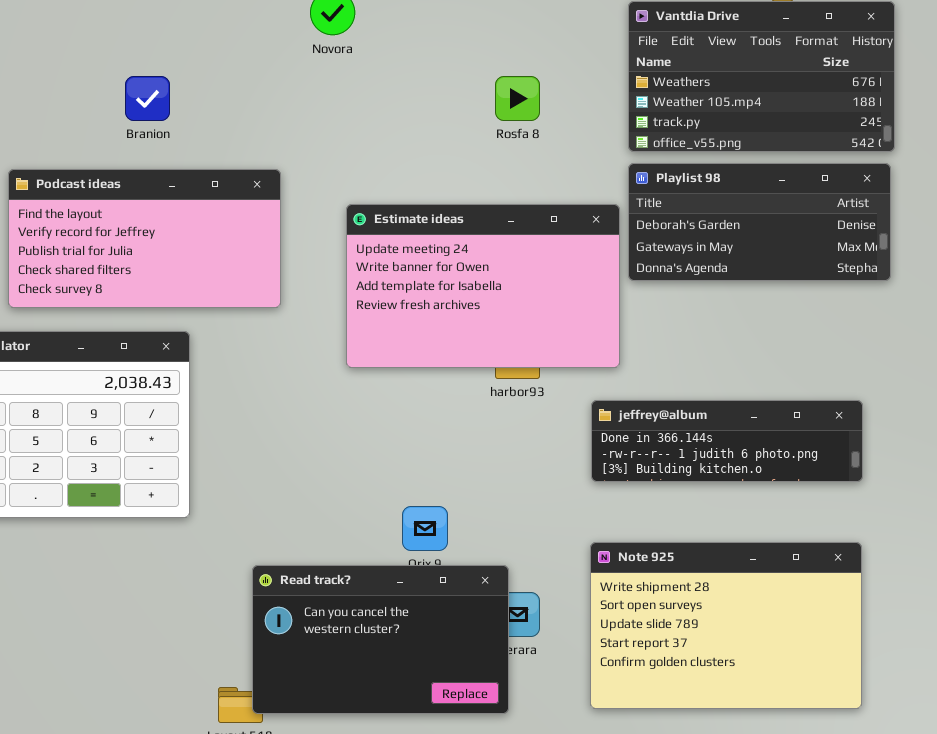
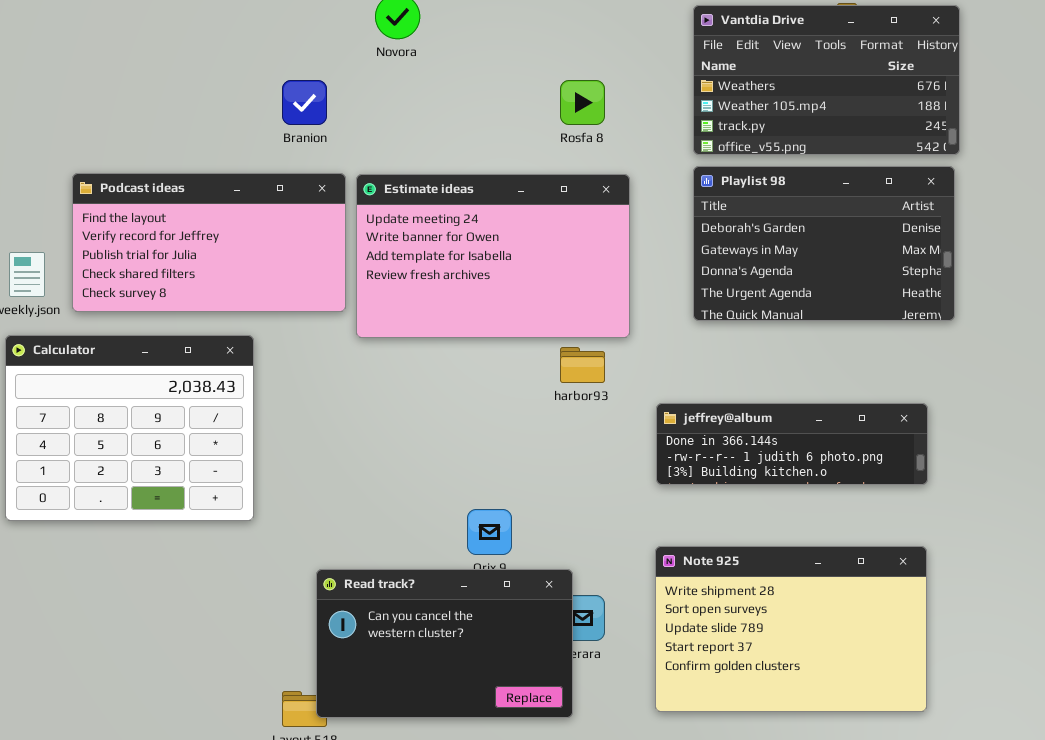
Branion: [125,76,170,121] -> [282,80,327,125], moved
Playlist 98: [628,163,891,281] -> [693,166,955,321], resized
Estimate ideas: [346,204,620,368] -> [356,174,630,338], moved

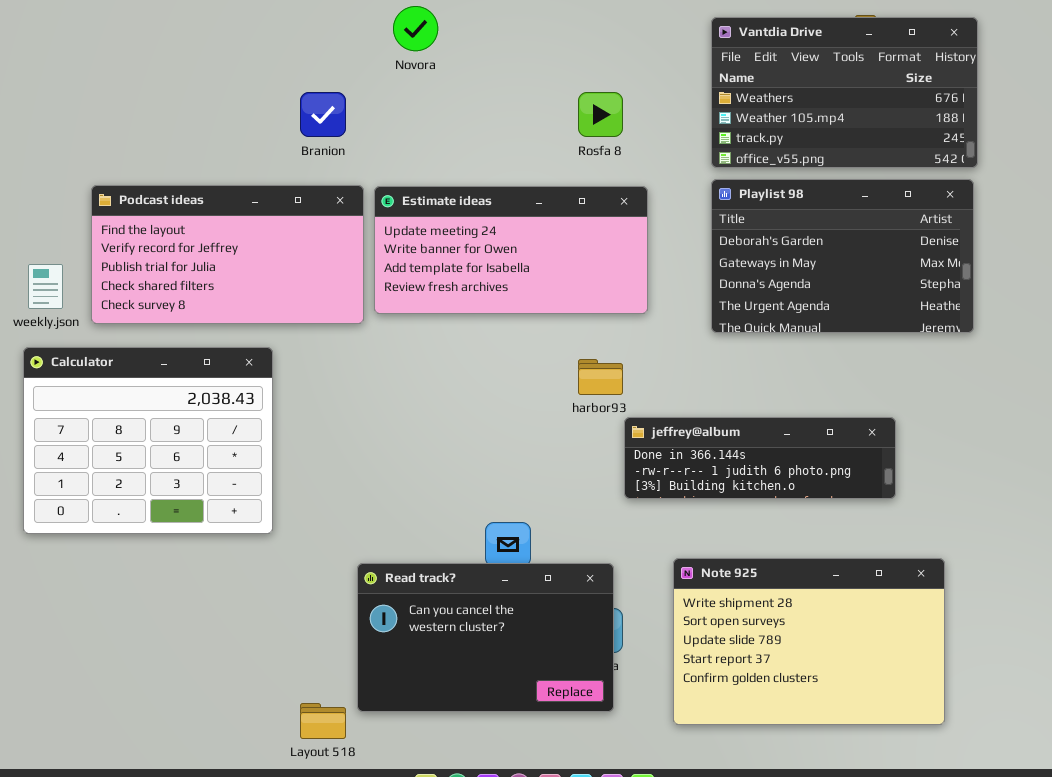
Estimate ideas: [356,174,630,338] -> [374,186,648,314], resized
jeffrey@album: [656,403,928,485] -> [624,417,896,499], moved
Read track?: [316,569,573,718] -> [357,563,614,712], moved

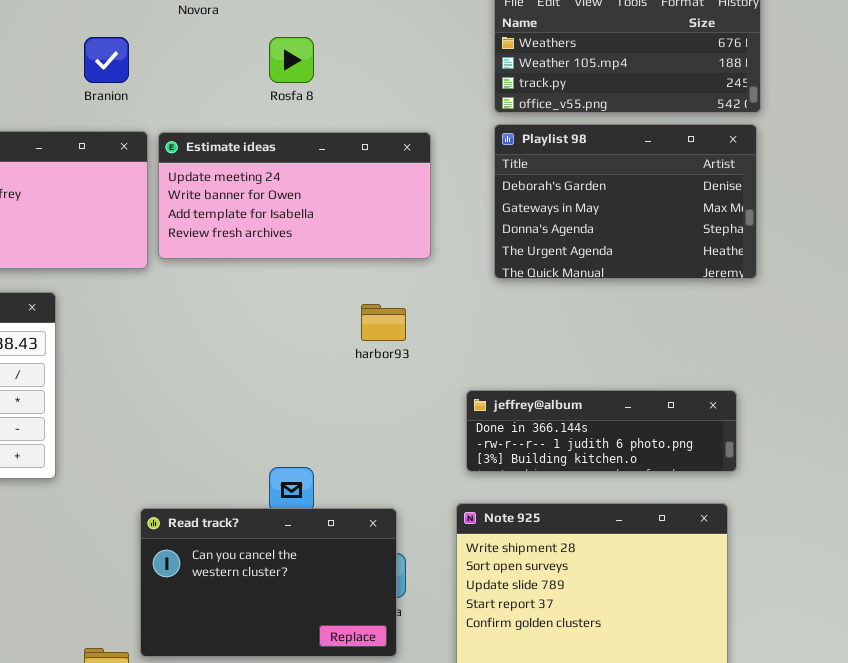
Rosfa 8: [578,92,623,137] -> [269,37,314,83], moved
jeffrey@album: [624,417,896,499] -> [466,390,737,472], moved

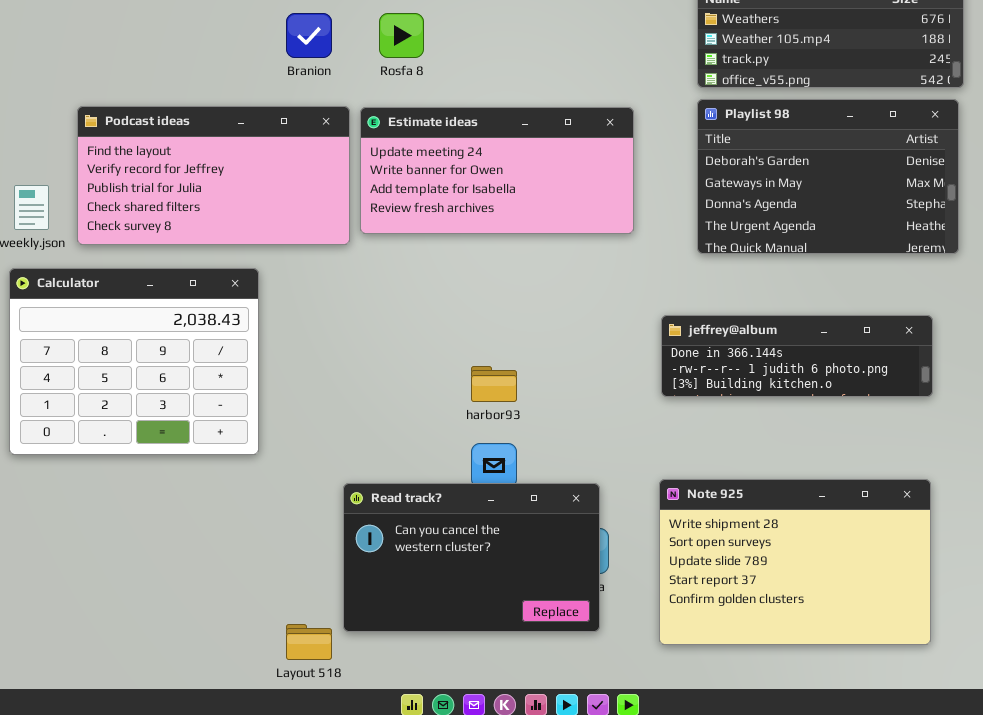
Rosfa 8: [269,37,314,83] -> [379,13,424,58], moved
harbor93: [361,304,406,341] -> [471,366,517,402], moved
jeffrey@album: [466,390,737,472] -> [661,315,933,397], moved

